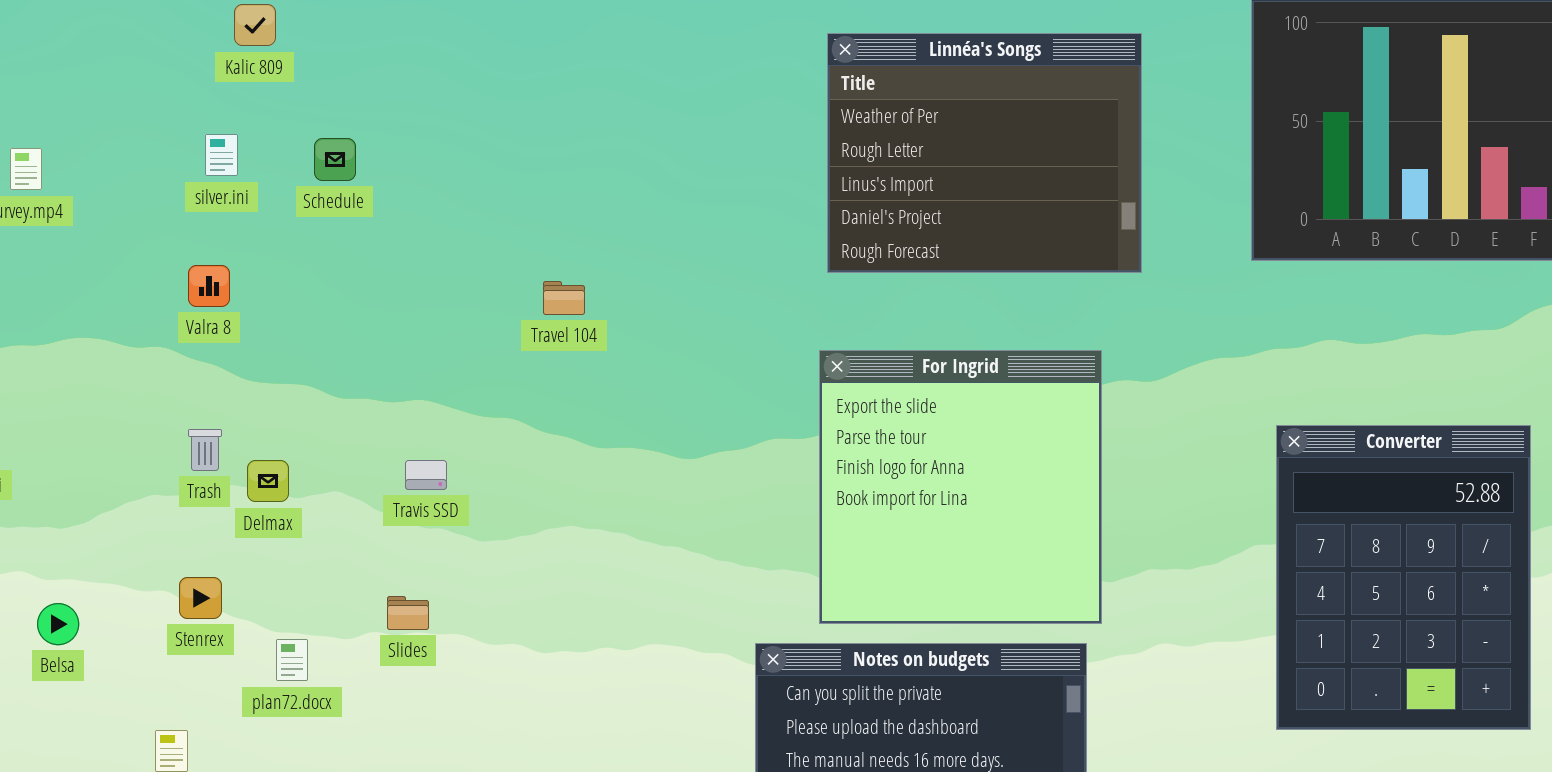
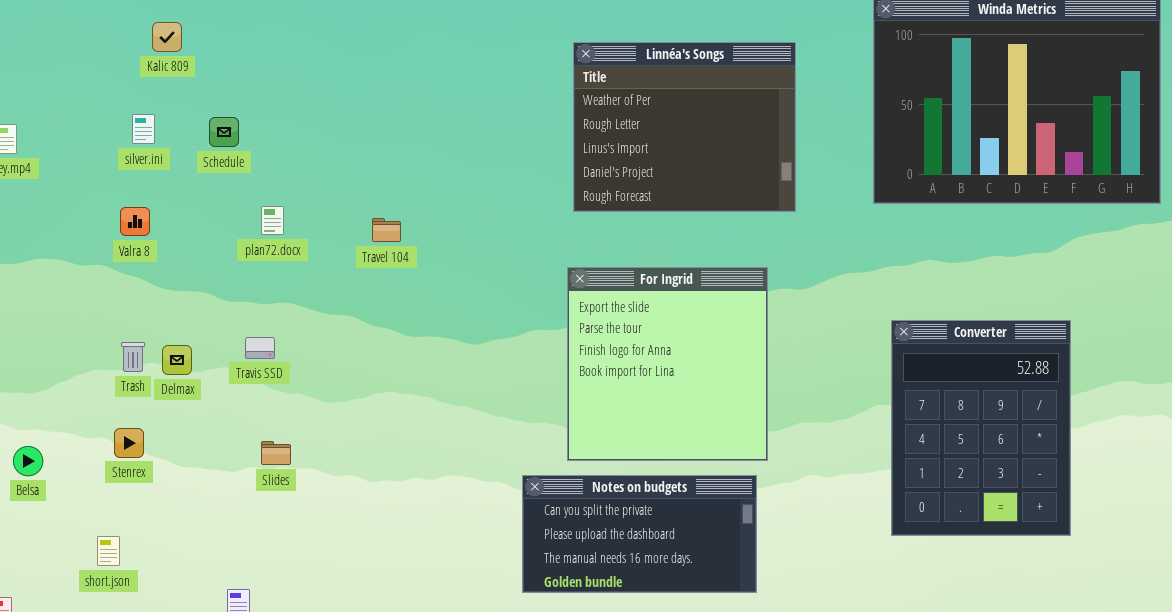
Trash: [188,429,222,471] -> [121,342,145,372], moved
Travis SSD: [405,460,447,490] -> [245,337,275,359], moved
plan72.docx: [276,639,308,681] -> [261,206,284,235], moved

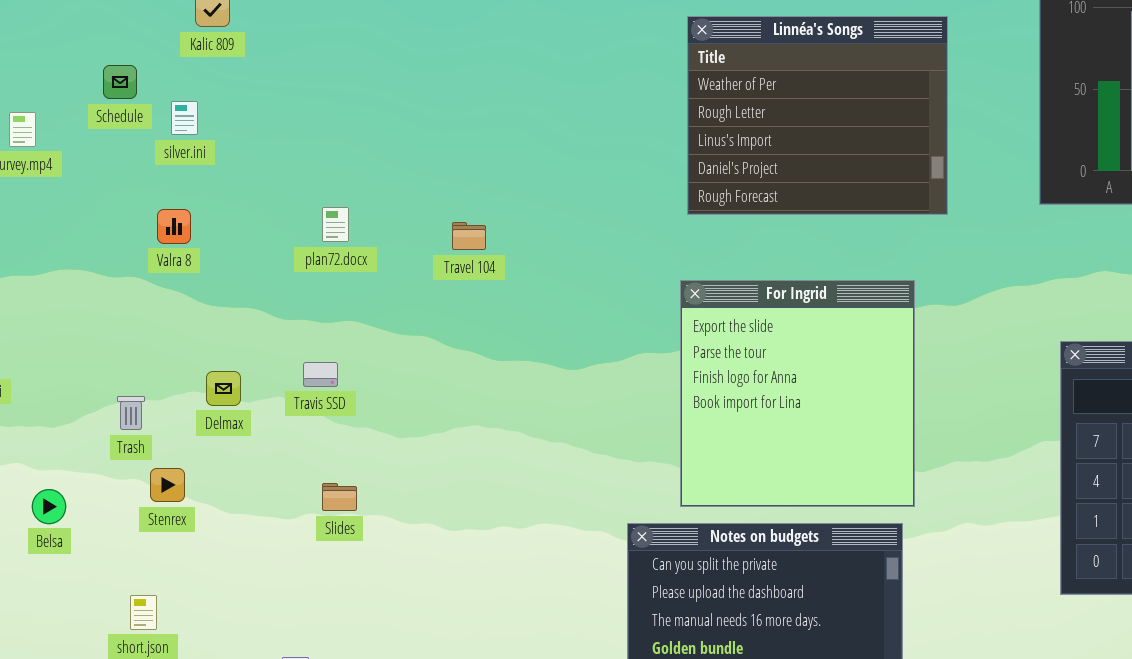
Schedule: [209,117,239,147] -> [103,65,137,99], moved
Trash: [121,342,145,372] -> [117,396,145,430], moved

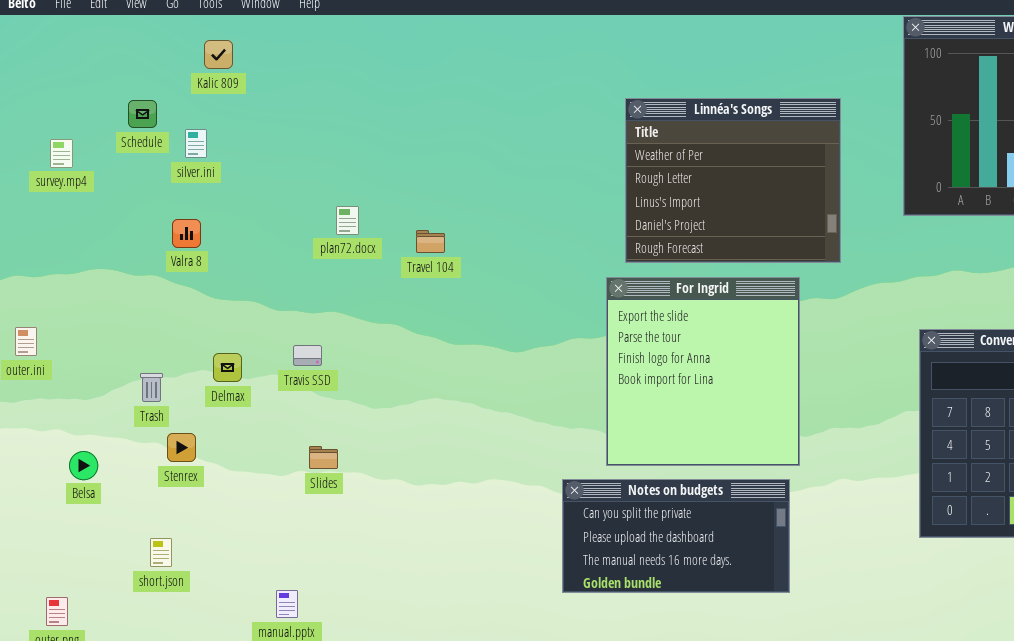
Linnéa's Songs: [687,16,948,215] -> [625,98,841,263], moved
plan72.docx: [322,207,349,242] -> [336,206,359,235], moved

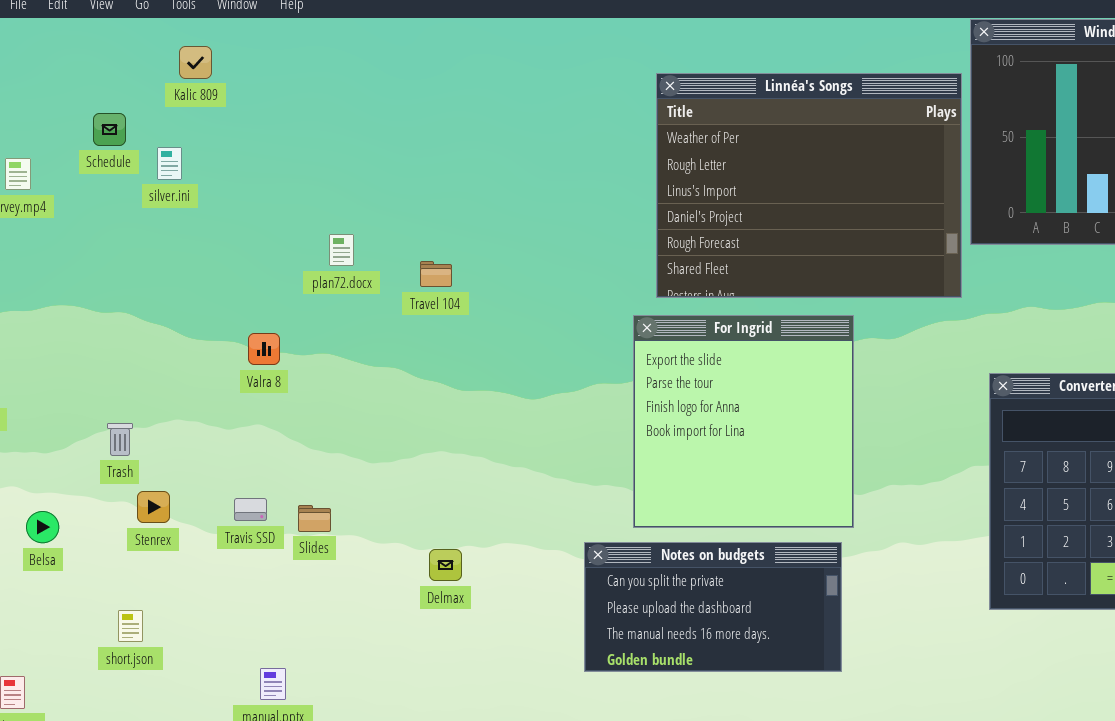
Linnéa's Songs: [625,98,841,263] -> [656,73,962,298], resized
Valra 8: [172,219,201,248] -> [248,333,280,365], moved
Travis SSD: [293,345,322,366] -> [234,498,267,521], moved
Delmax: [213,353,242,382] -> [429,549,462,581], moved

